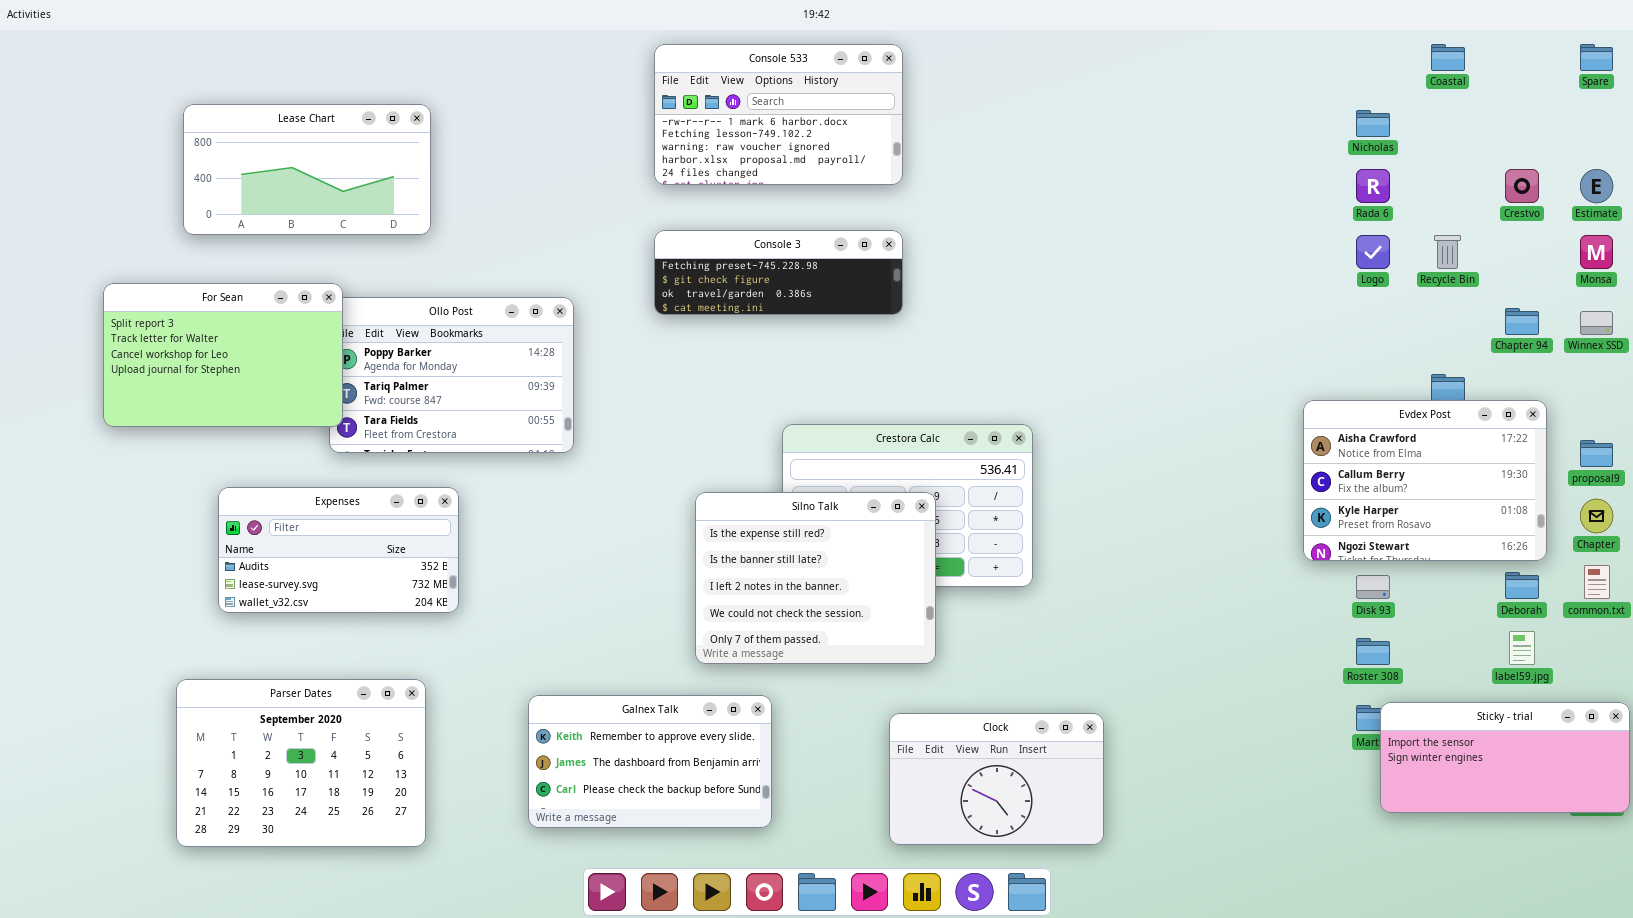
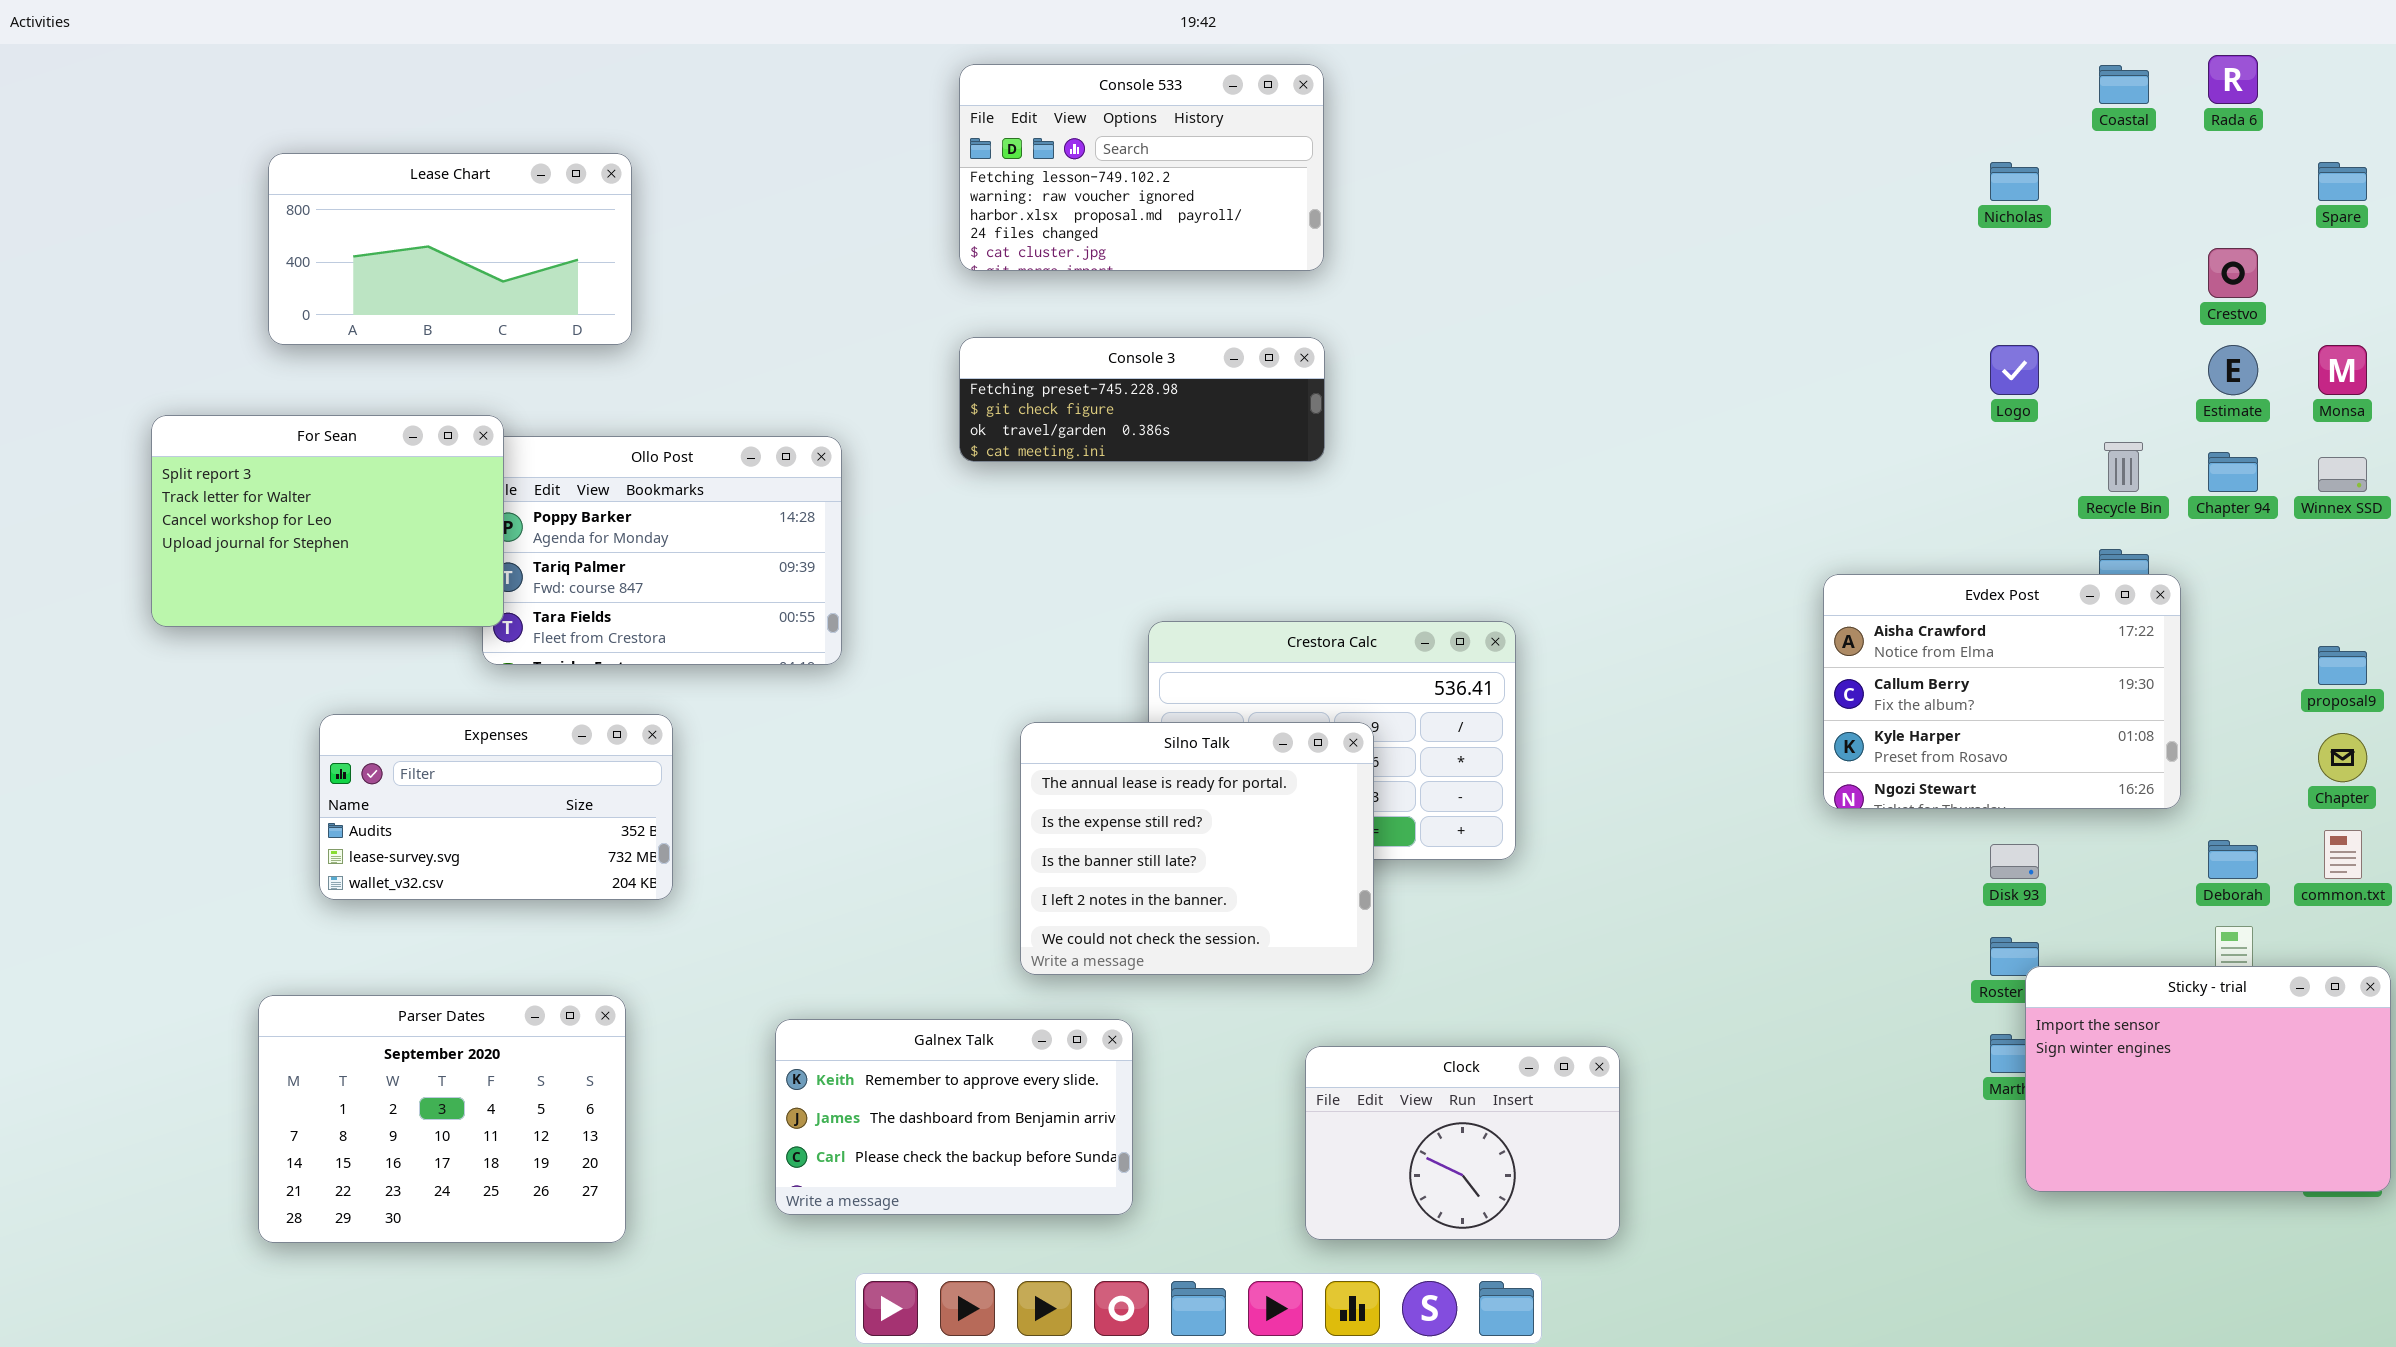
Console 533: [654,44,903,185] -> [959,64,1324,271], scrolled down 1 row
Spare: [1580,44,1613,71] -> [2318,162,2367,201], moved
Rada 6: [1356,169,1390,203] -> [2208,55,2258,104], moved
Estimate: [1580,169,1613,203] -> [2208,345,2258,395], moved
Recycle Bin: [1434,235,1461,269] -> [2104,442,2143,492], moved
Evdex Post: [1303,400,1547,561] -> [1823,574,2181,809], moved
Silno Talk: [695,492,936,664] -> [1020,722,1374,975], scrolled up 1 row
Sticky - trial: [1380,702,1630,813] -> [2025,966,2391,1192], resized

